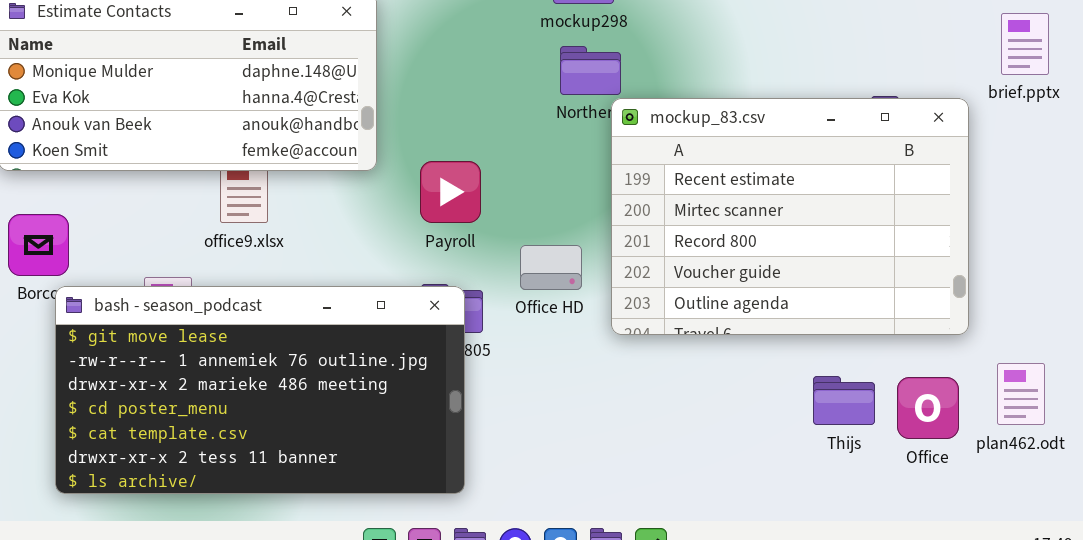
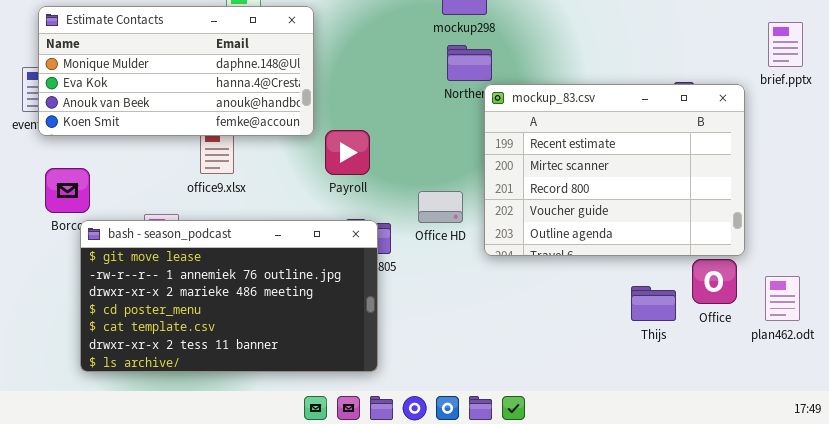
Payroll: [420,161,481,223] -> [325,130,370,175], moved
Office: [897,377,959,439] -> [692,259,737,304], moved

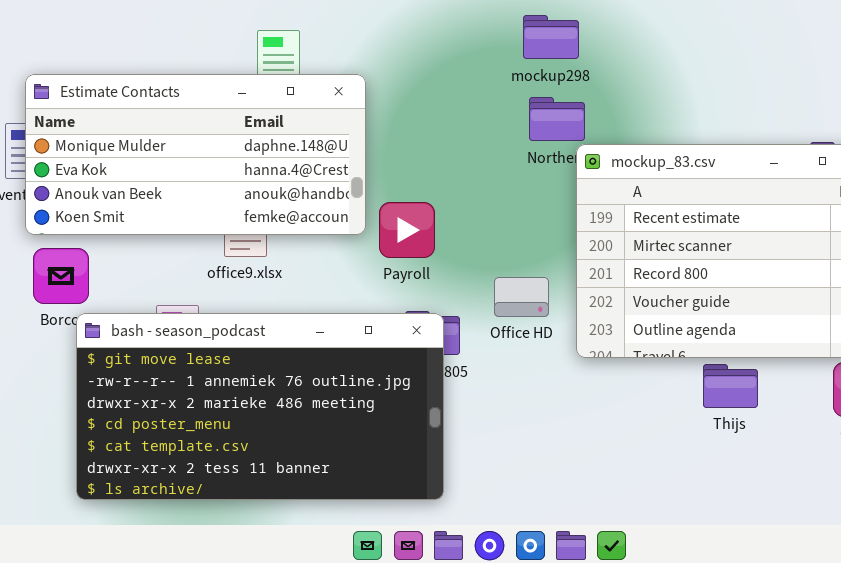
Estimate Contacts: [38,6,314,136] -> [25,74,366,235], moved
Thijs: [631,286,676,321] -> [703,364,758,408], moved

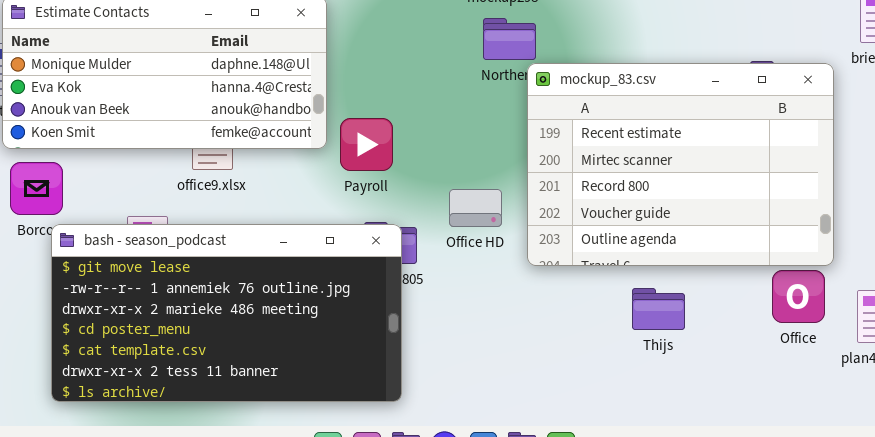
Thijs: [703,364,758,408] -> [632,288,685,330], moved

